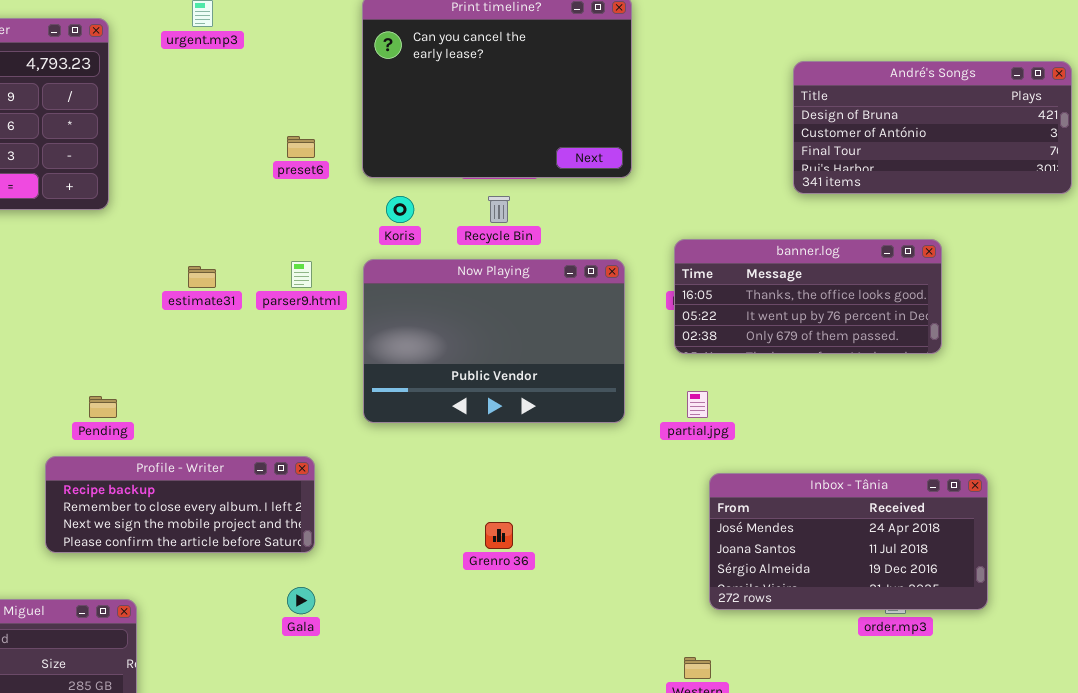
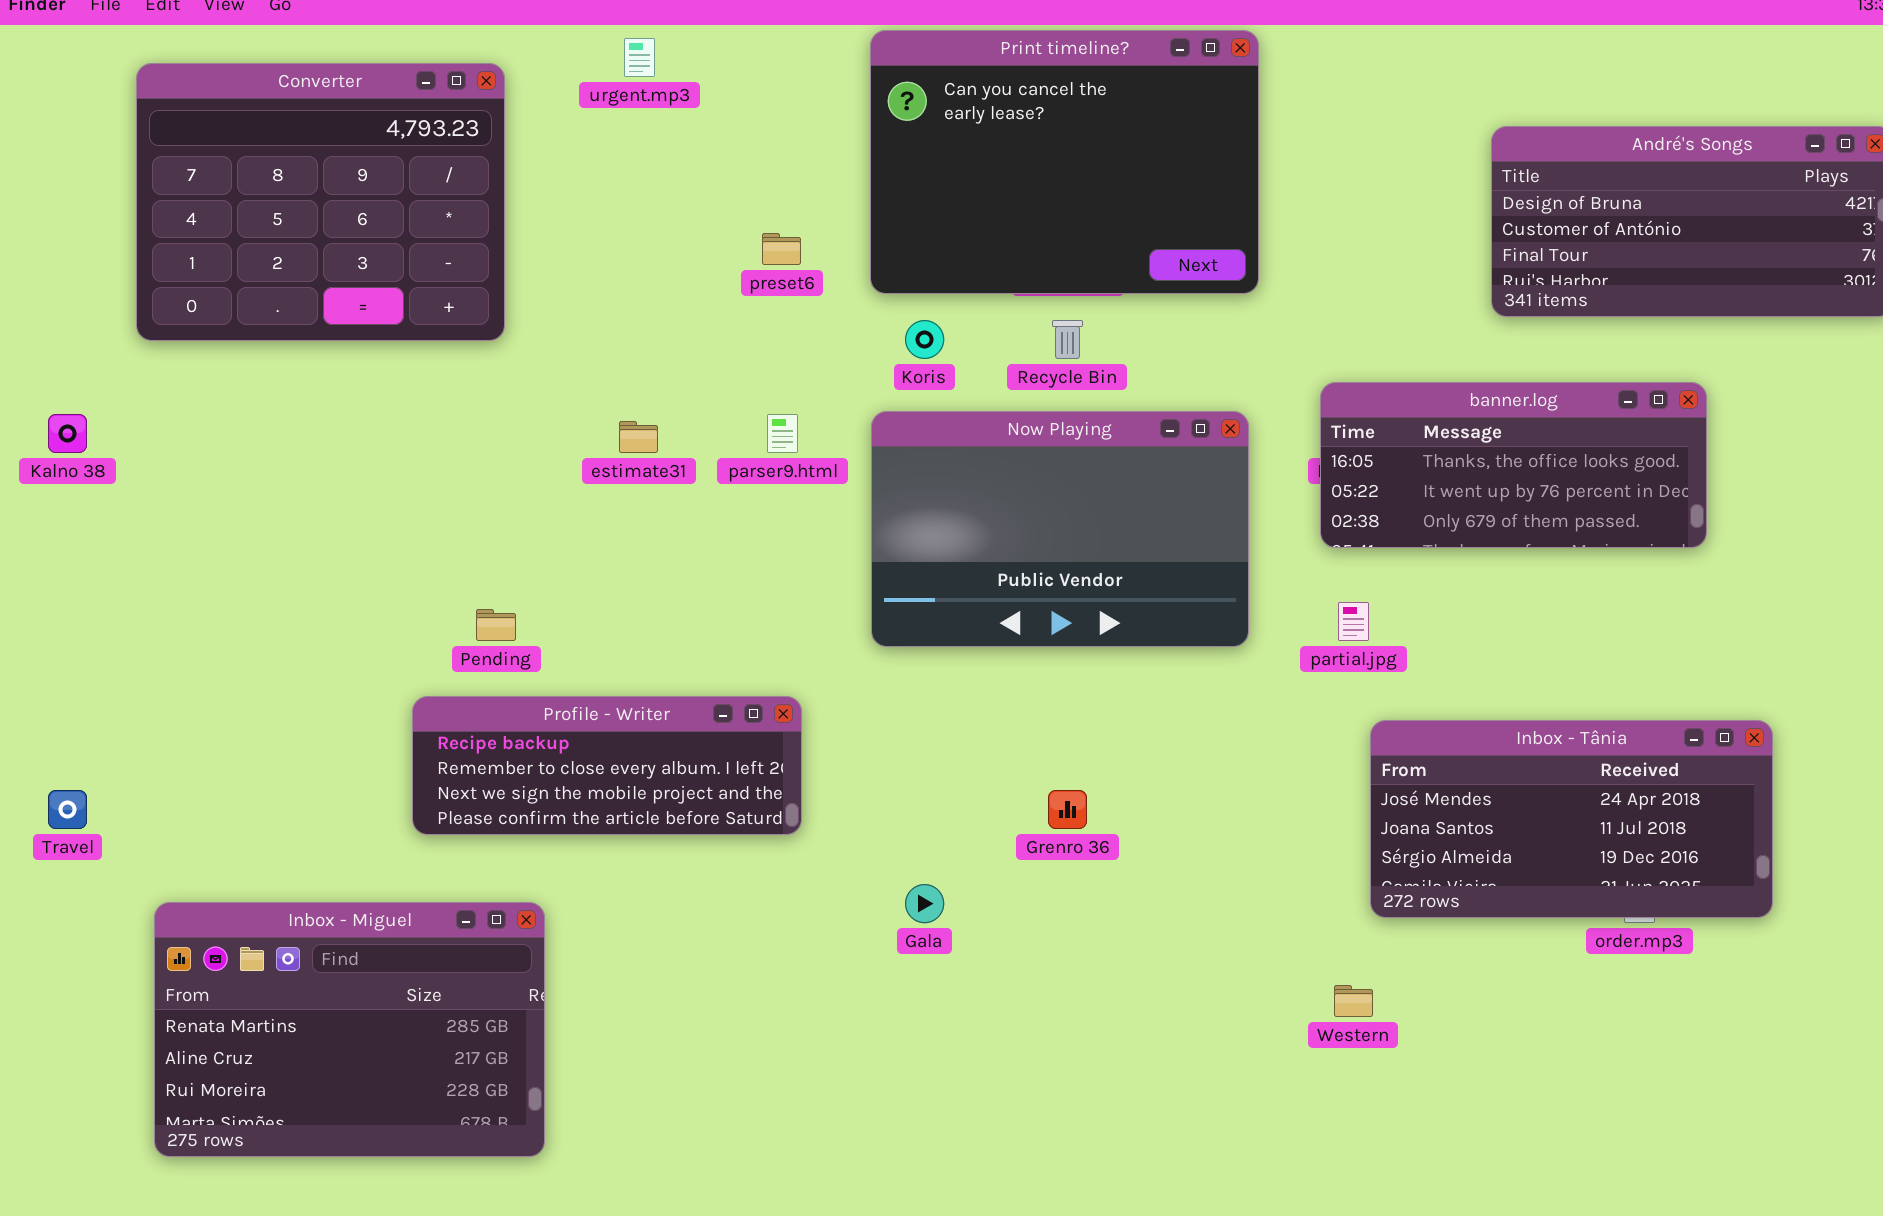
Gala: [287,587,315,614] -> [905,884,944,923], moved

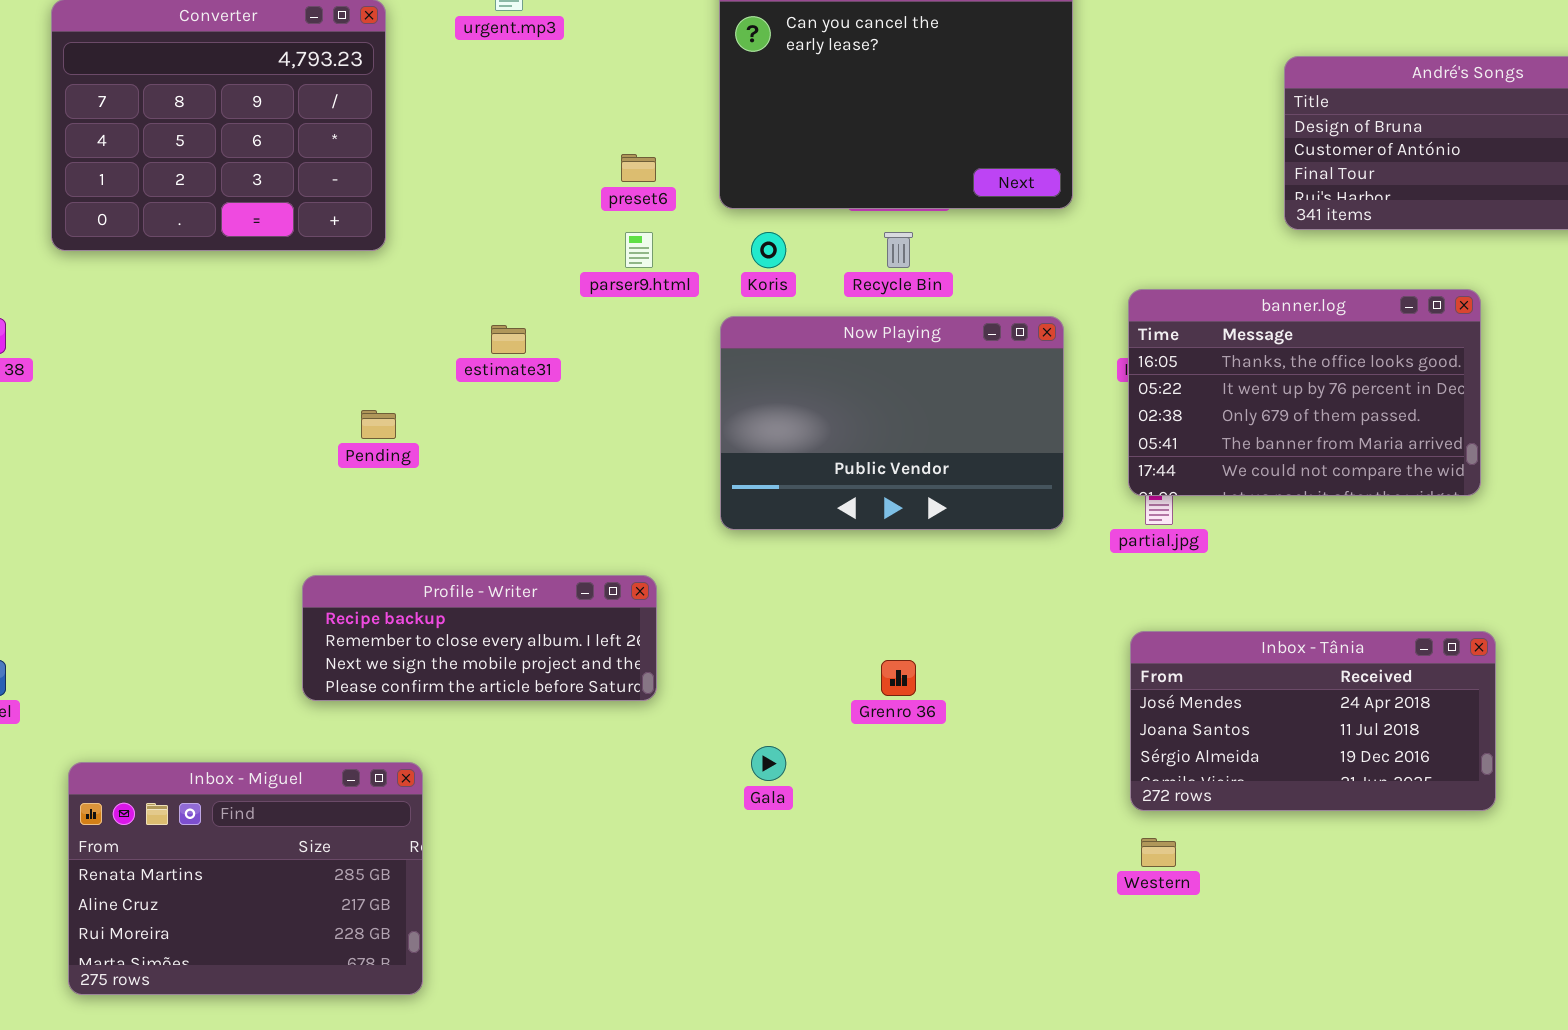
banner.log: [1320,382,1707,548] -> [1128,289,1481,496], resized
parser9.html: [767,414,798,453] -> [625,232,653,268], moved
Pending: [476,609,516,641] -> [361,410,396,439], moved
Inbox - Tânia: [1370,720,1773,918] -> [1130,631,1496,811], moved

